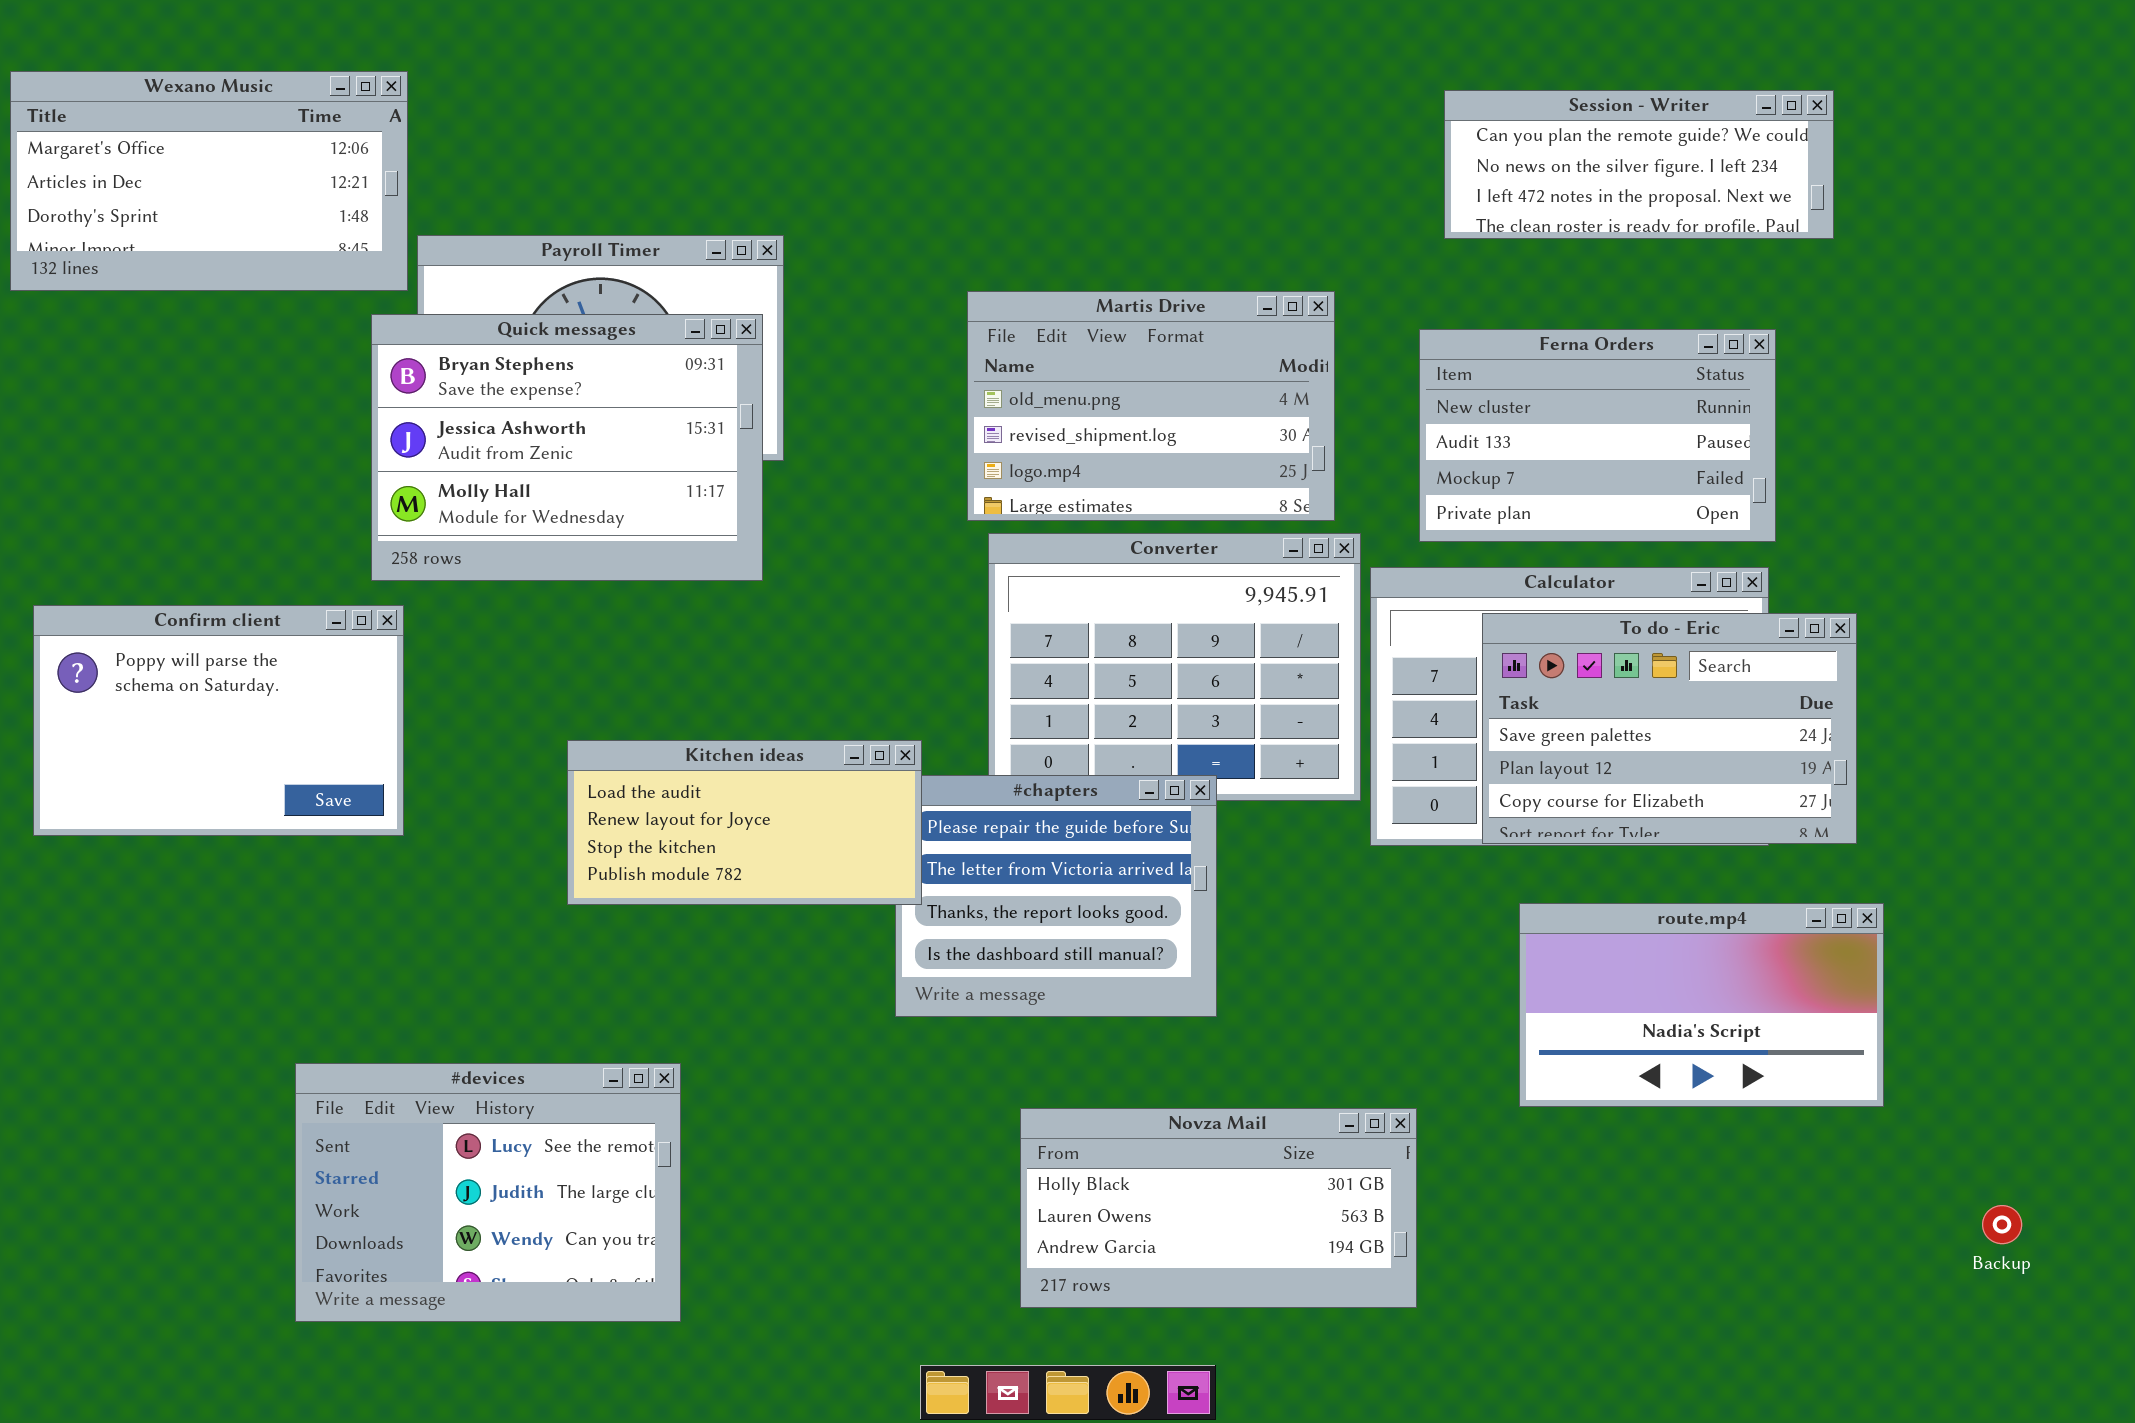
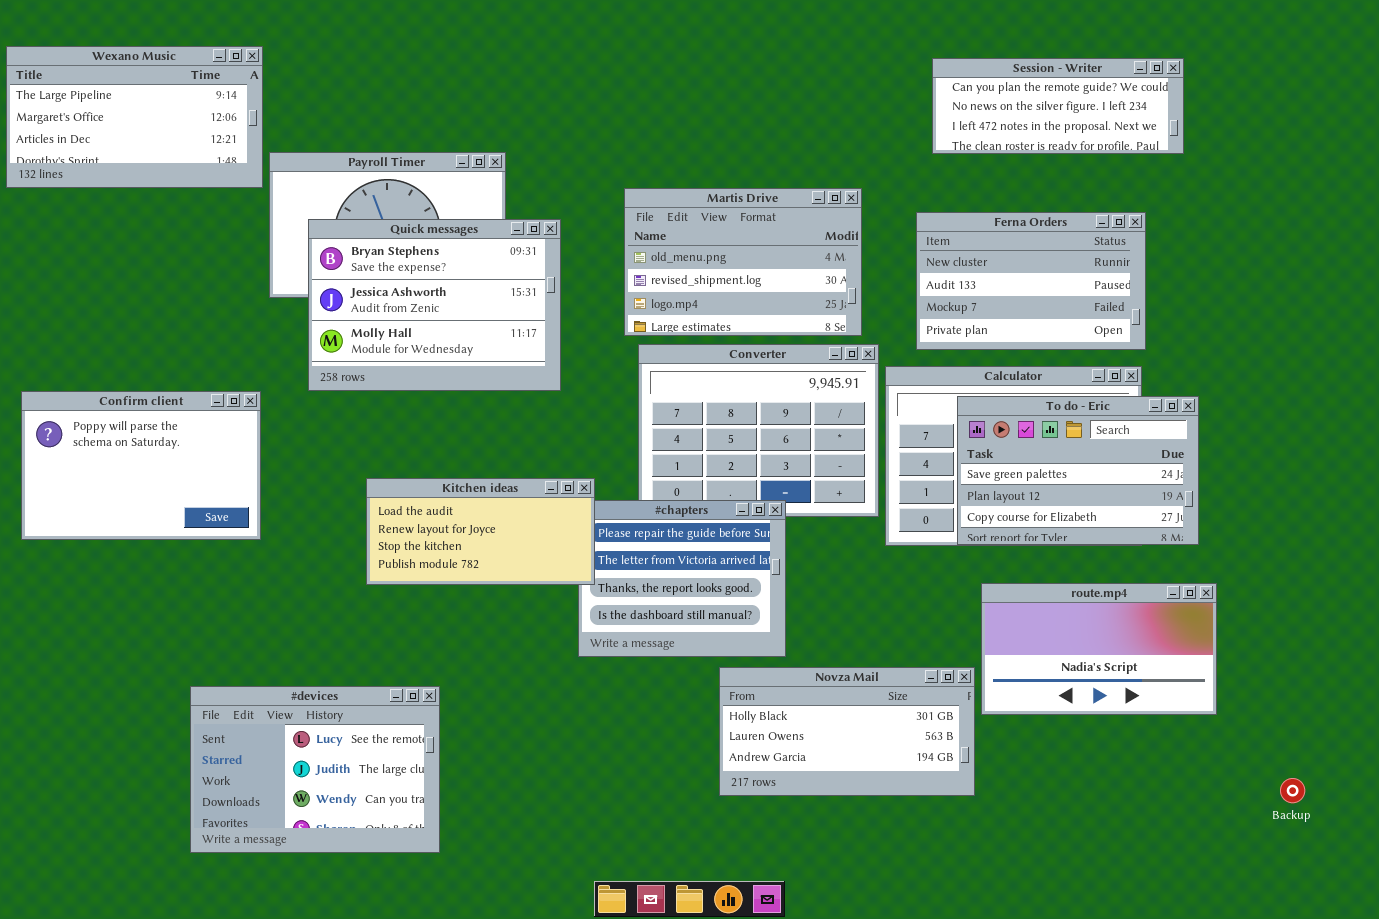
Wexano Music: [10,71,408,291] -> [6,46,263,188], scrolled up 1 row
Quick messages: [371,314,763,581] -> [308,219,561,391], moved
Novza Mail: [1020,1108,1417,1308] -> [719,667,975,796], moved

